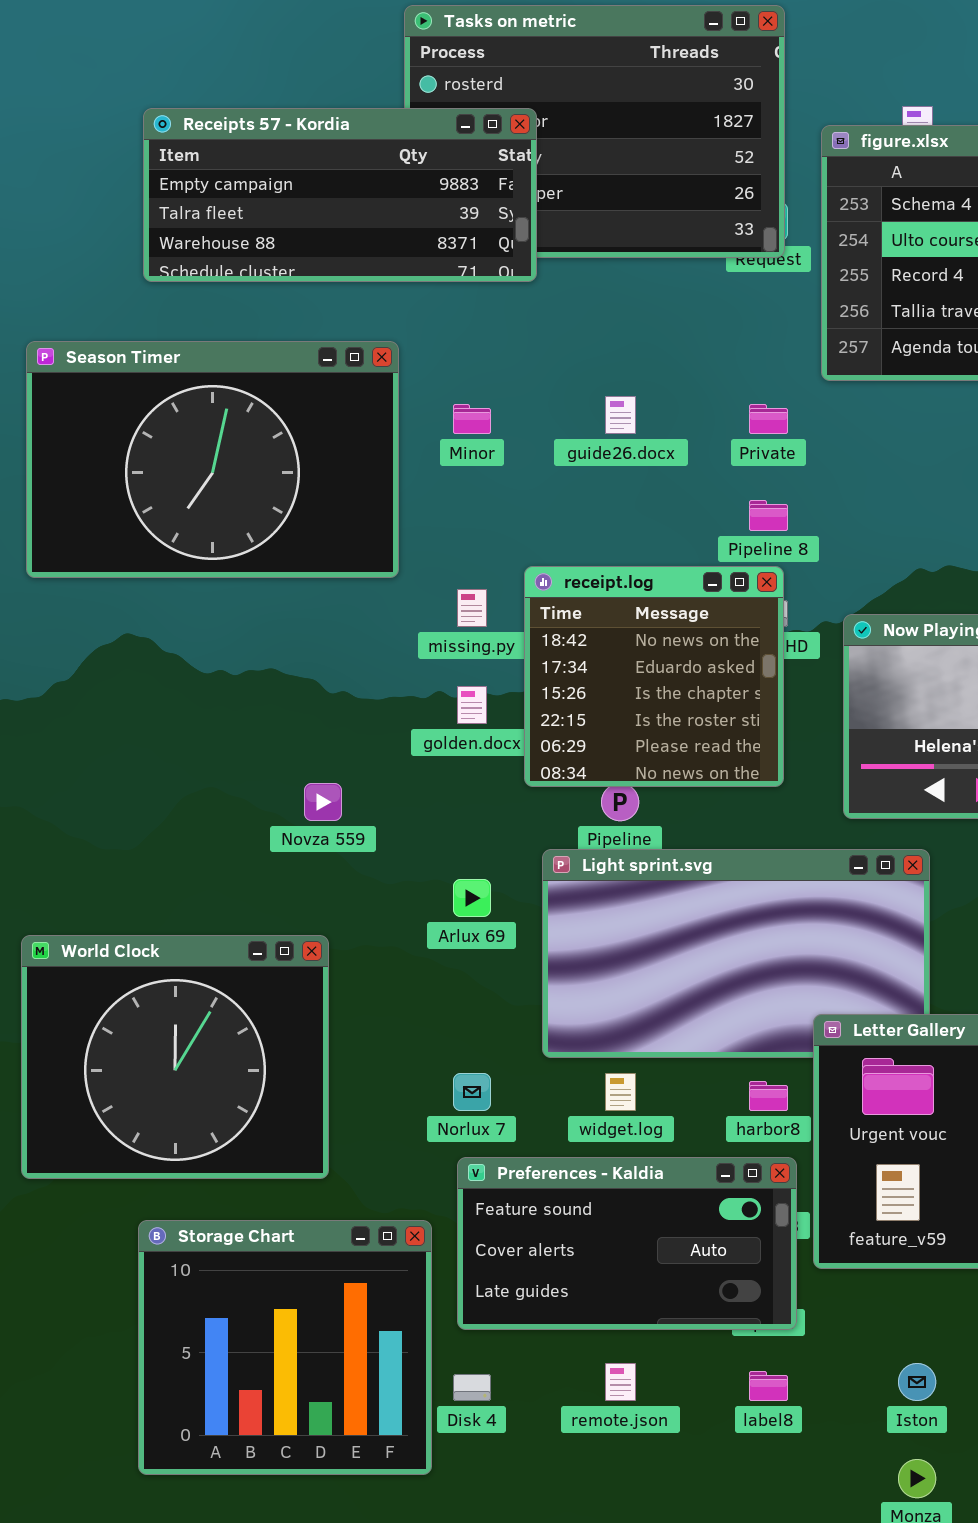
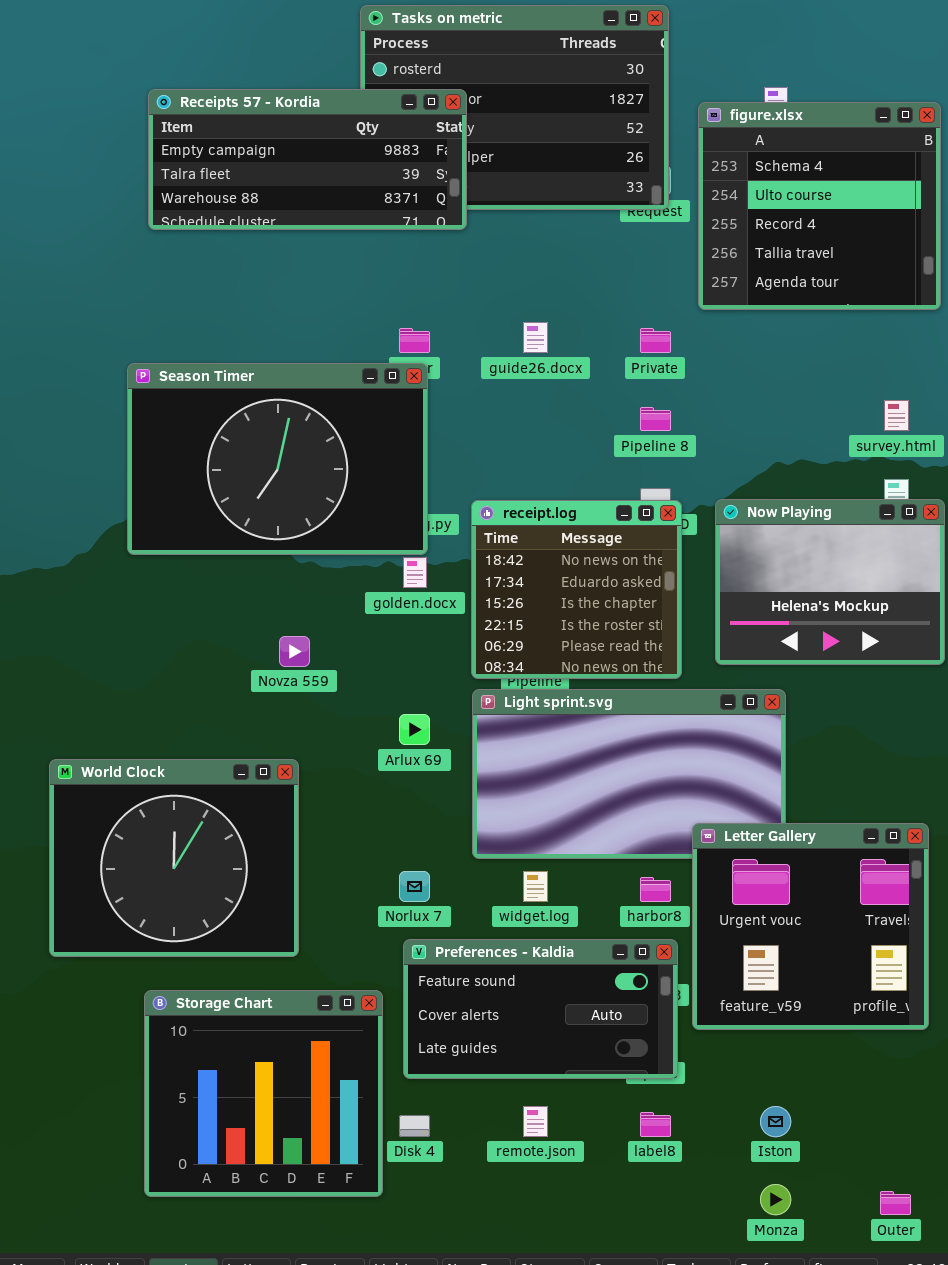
Season Timer: [26,341,399,578] -> [127,363,428,555], moved
receipt.log: [524,566,784,787] -> [471,500,682,679], moved

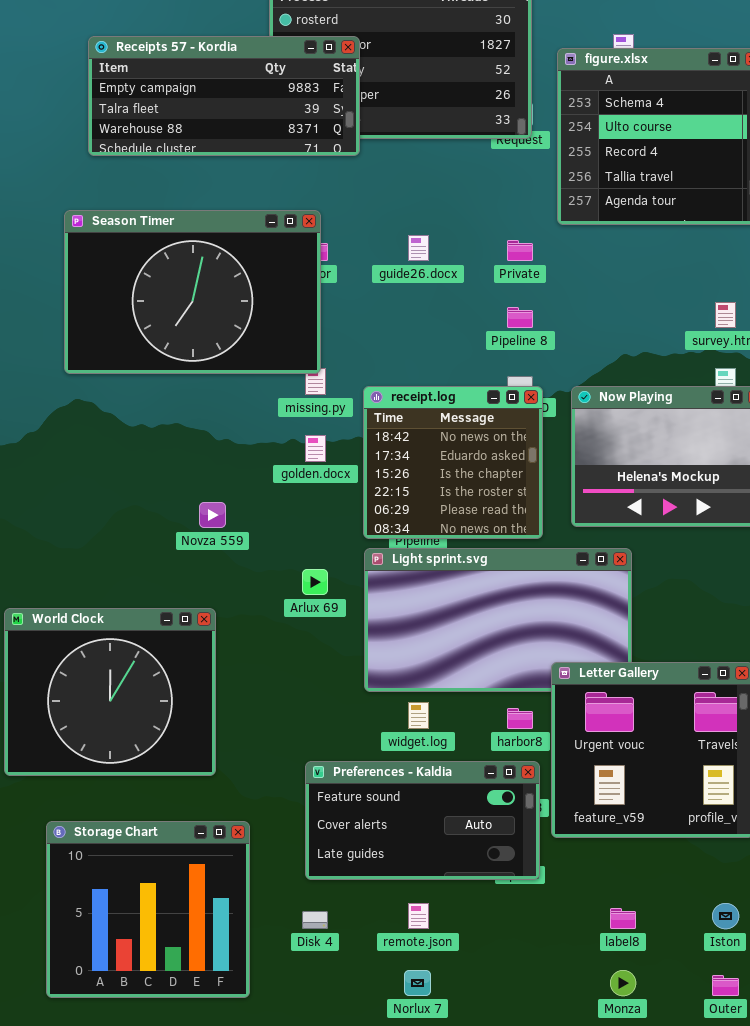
Season Timer: [127,363,428,555] -> [64,210,321,374], moved
Norlux 7: [399,871,430,902] -> [404,970,431,996], moved
Storage Chart: [144,990,383,1197] -> [46,821,250,998], moved
Iston: [760,1106,791,1137] -> [712,903,739,929], moved
label8: [640,1112,671,1137] -> [610,908,636,929], moved

